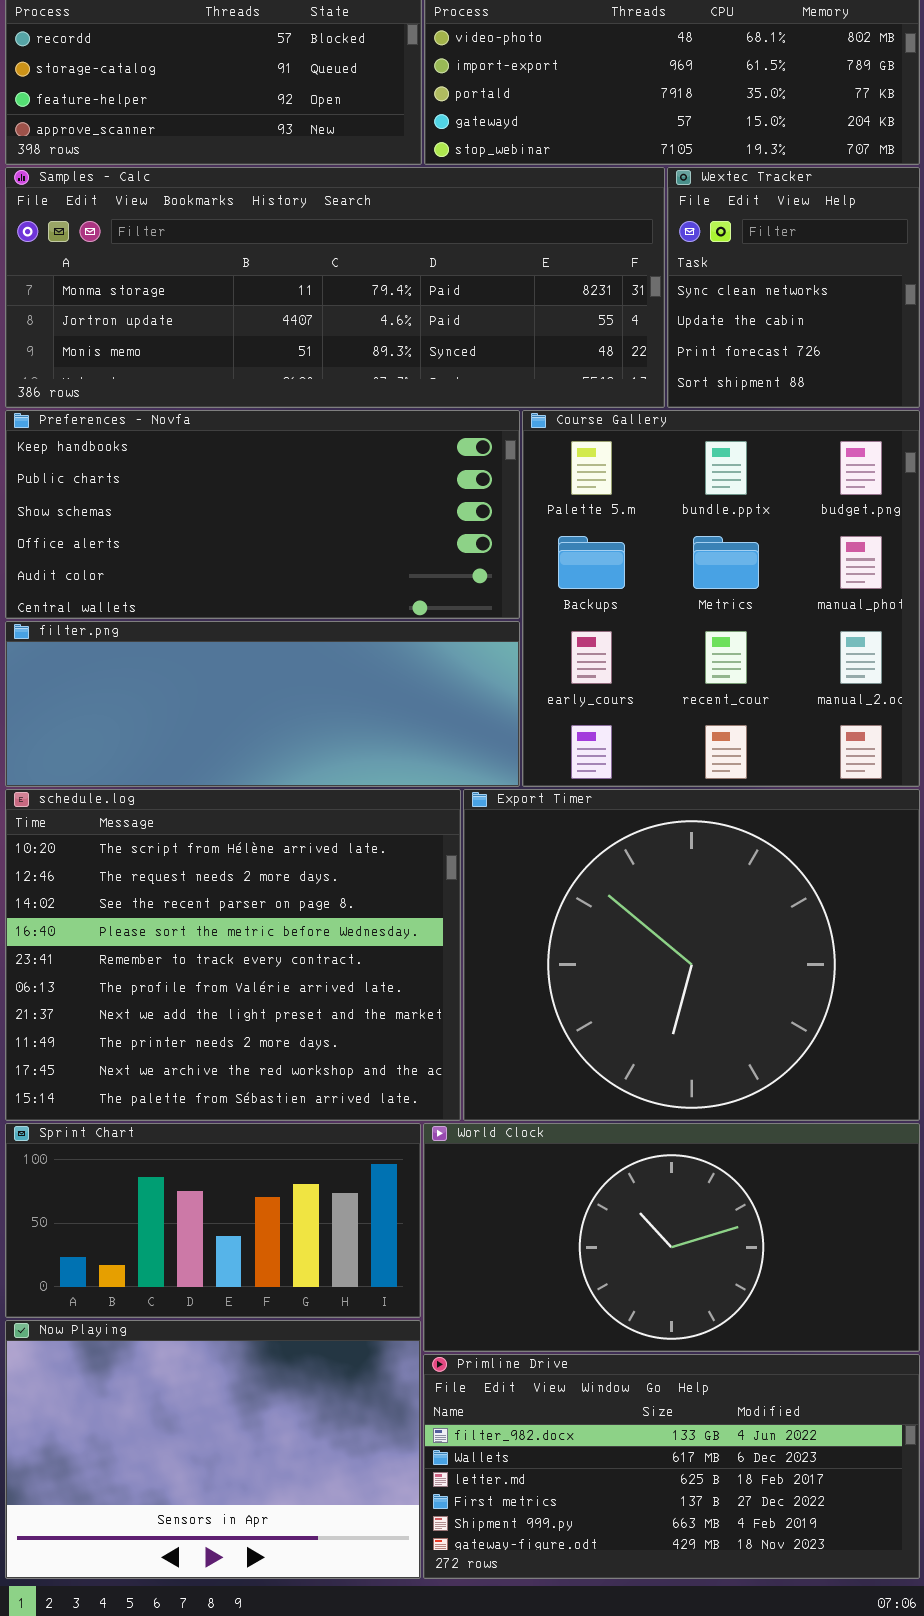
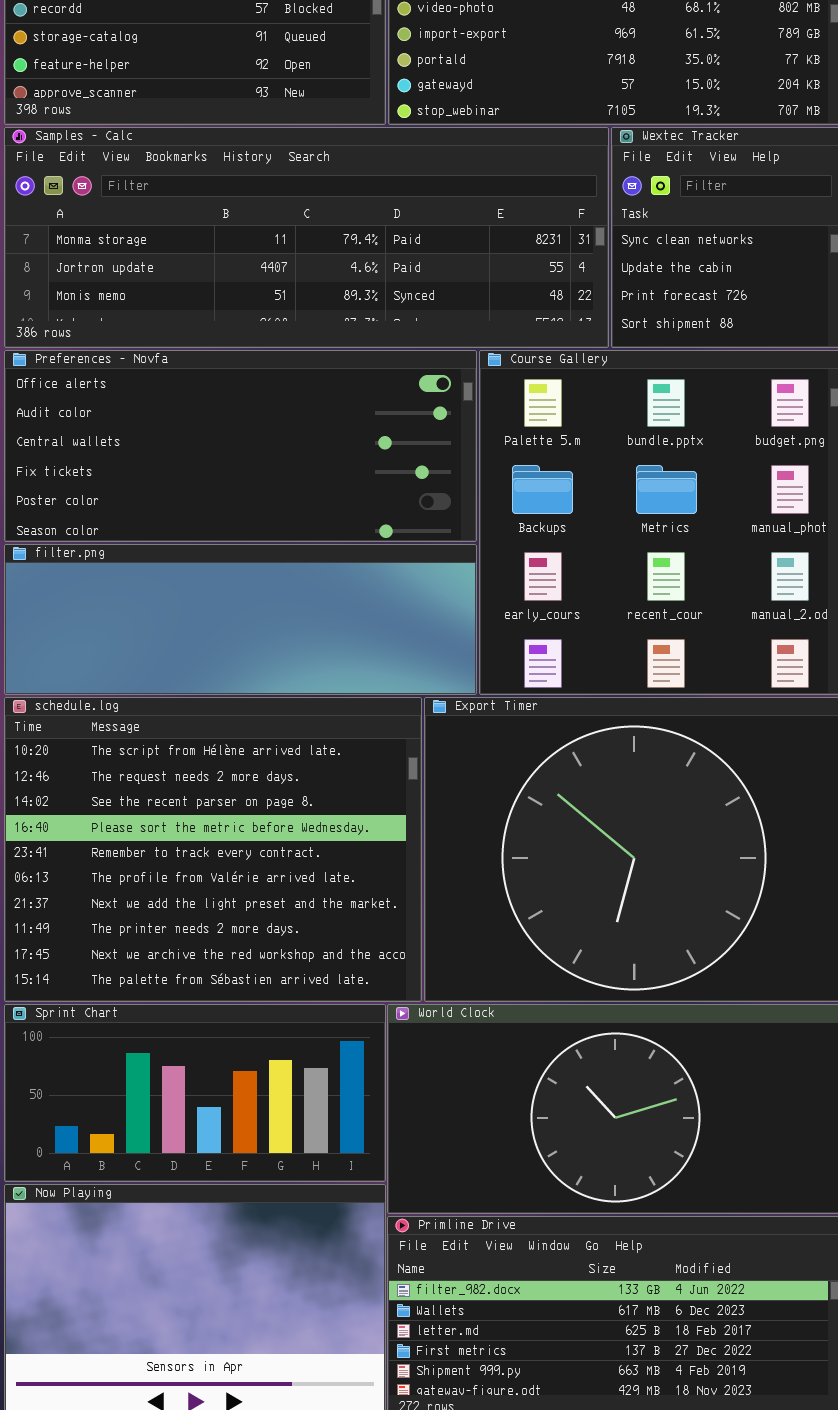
Preferences - Novfa: [5,410,520,619] -> [4,350,477,542], scrolled down 3 rows

